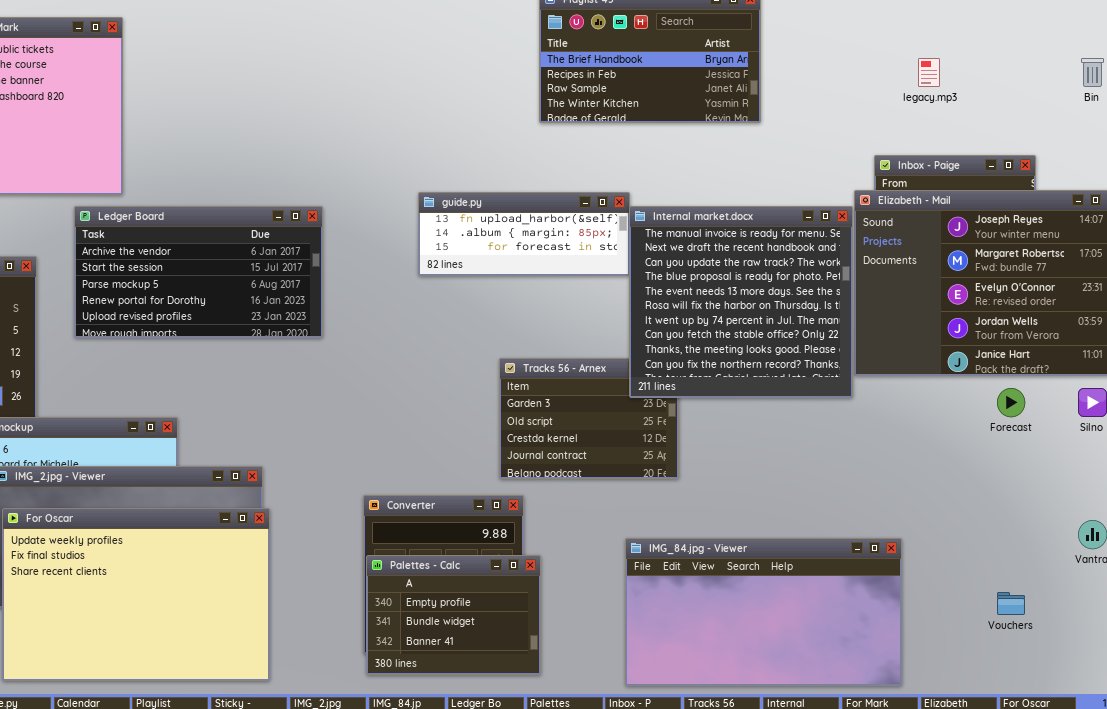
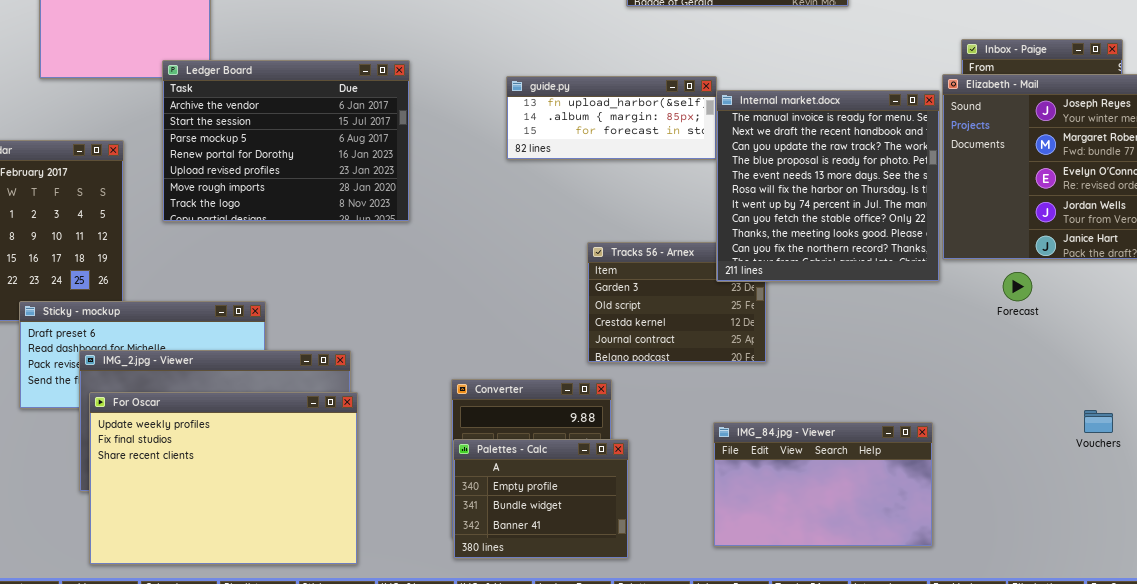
Ledger Board: [74,206,323,338] -> [162,60,410,222], resized
Forecast: [997,388,1025,417] -> [1003,272,1032,301], moved
IMG_84.jpg - Viewer: [625,538,902,686] -> [713,422,933,547], resized
Vouchers: [997,592,1025,615] -> [1084,410,1113,433], moved

